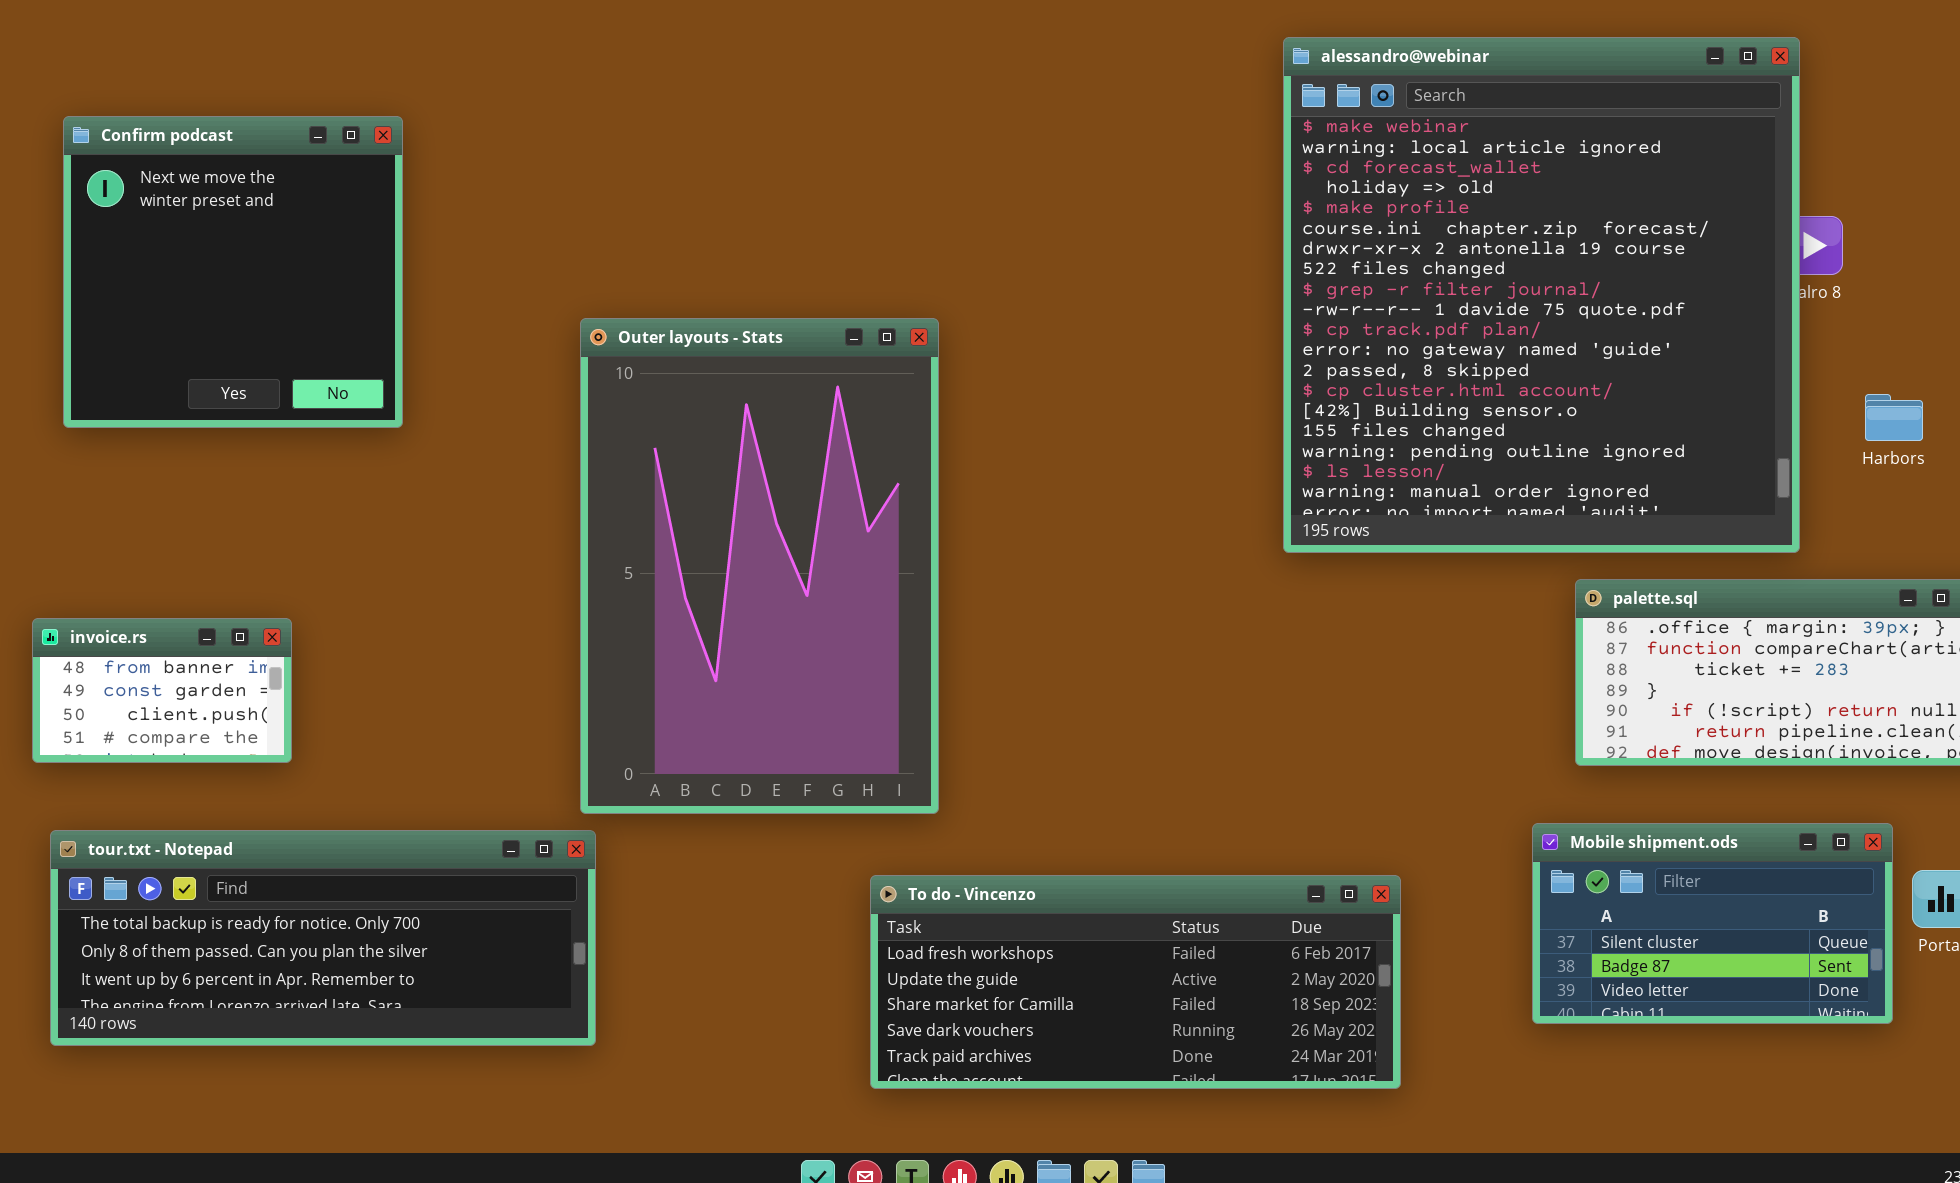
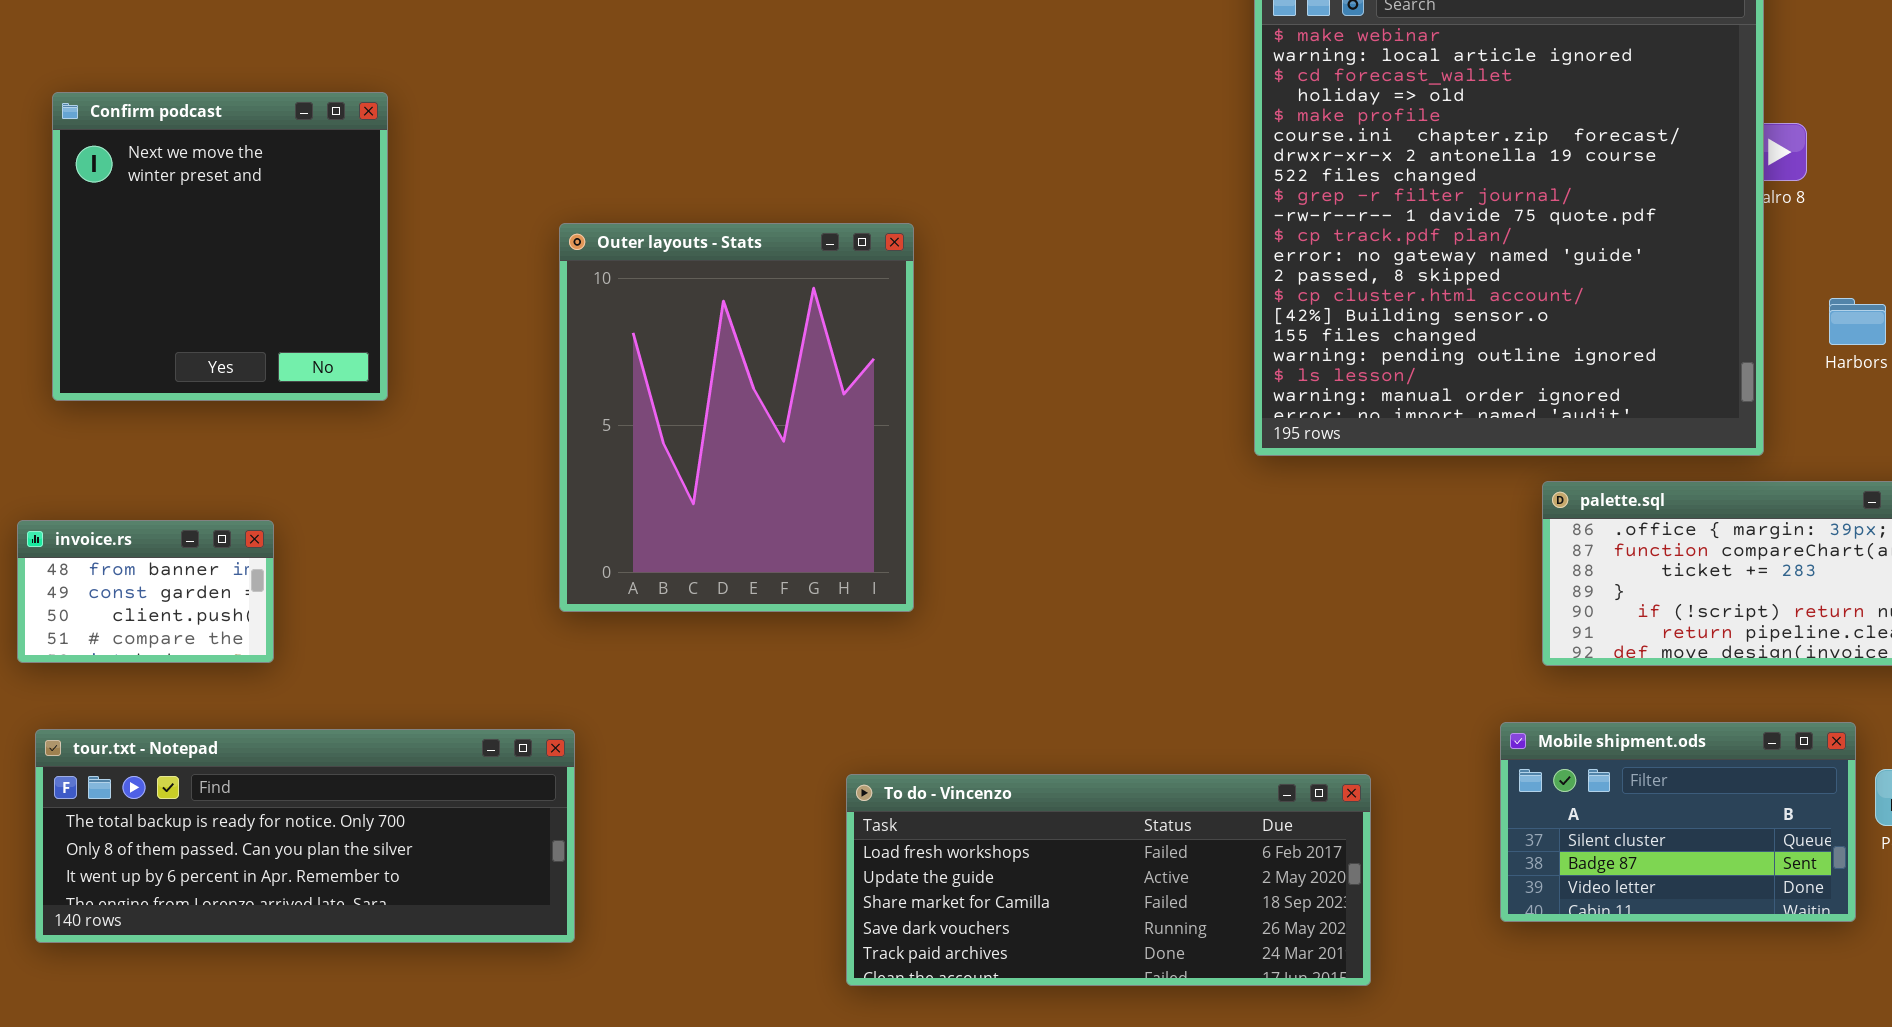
Confirm podcast: [63,116,403,428] -> [52,92,388,401], moved
Outer layouts - Stats: [580,318,939,814] -> [559,223,914,612], resized

